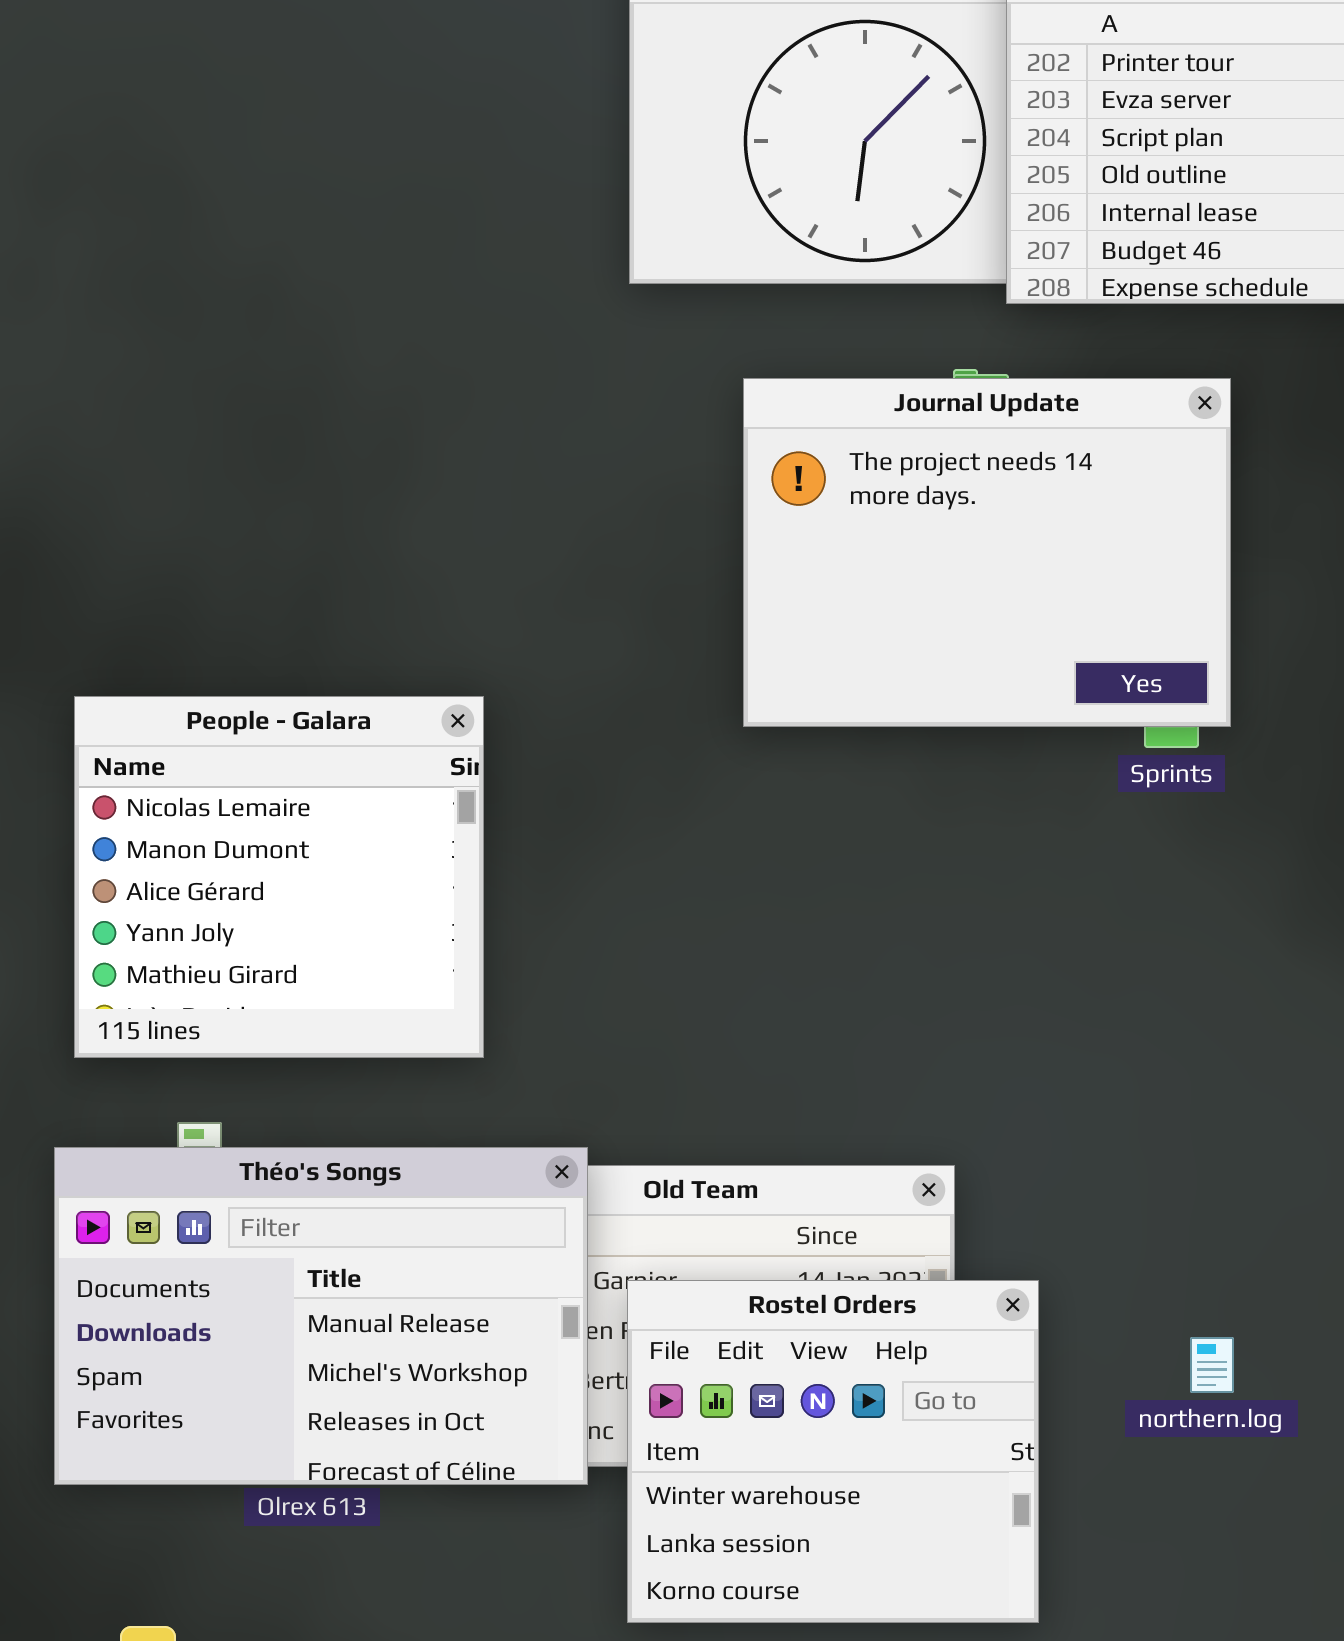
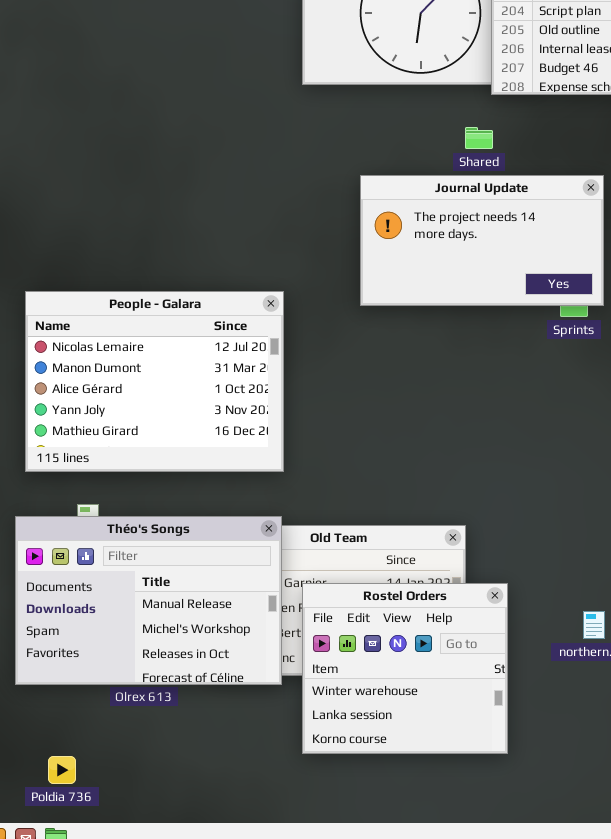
Journal Update: [743,378,1231,727] -> [360,175,604,306], resized
People - Galara: [74,696,484,1058] -> [25,291,284,472], resized

